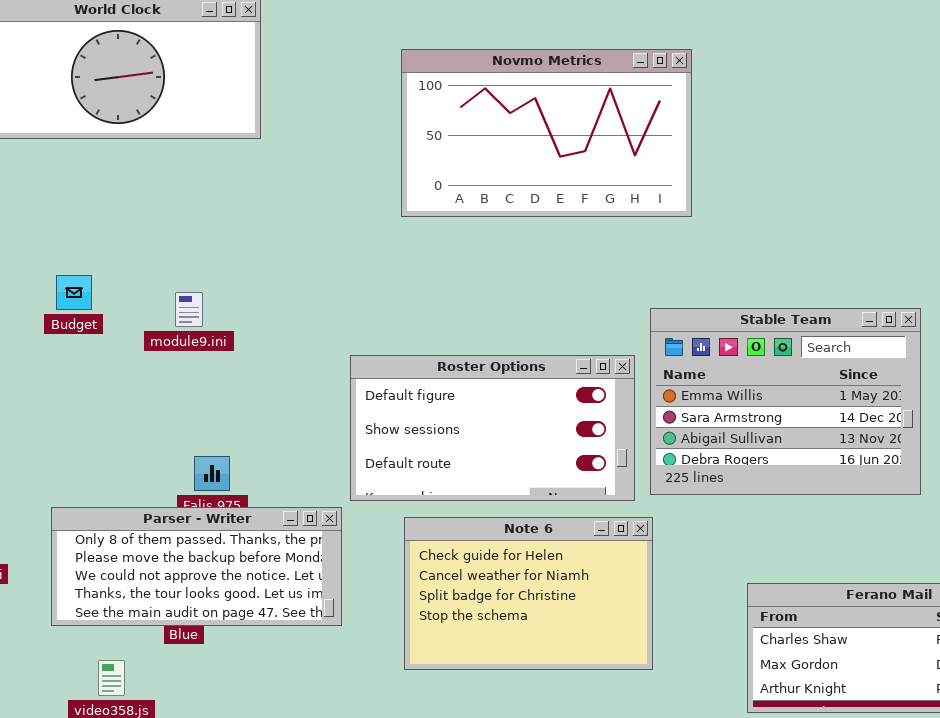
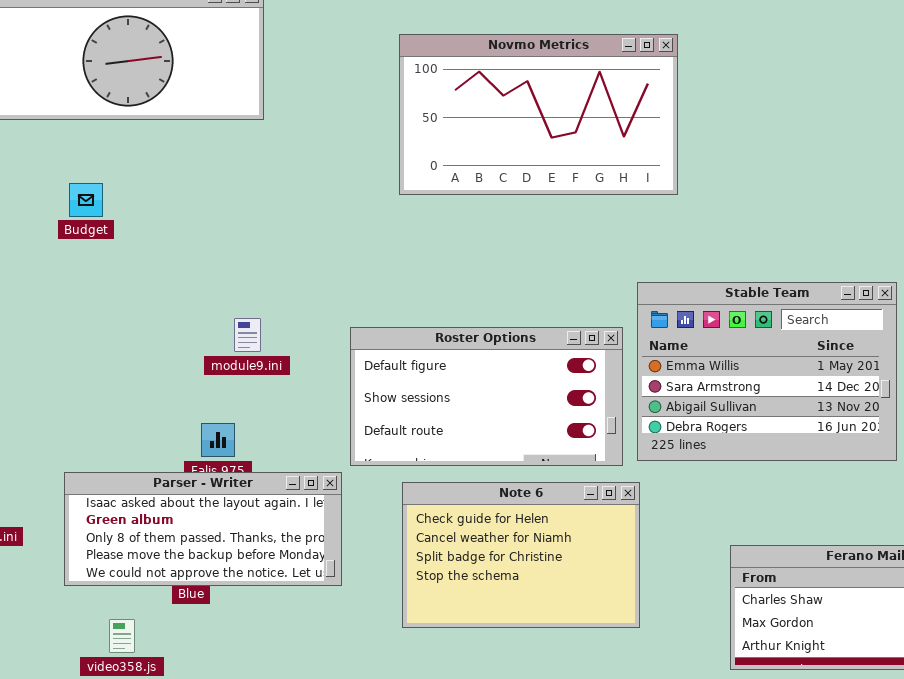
Budget: [56,275,92,310] -> [69,183,103,217], moved
module9.ini: [175,292,203,327] -> [234,318,261,352], moved
Parser - Writer: [51,507,342,626] -> [64,472,342,586], scrolled up 2 rows

